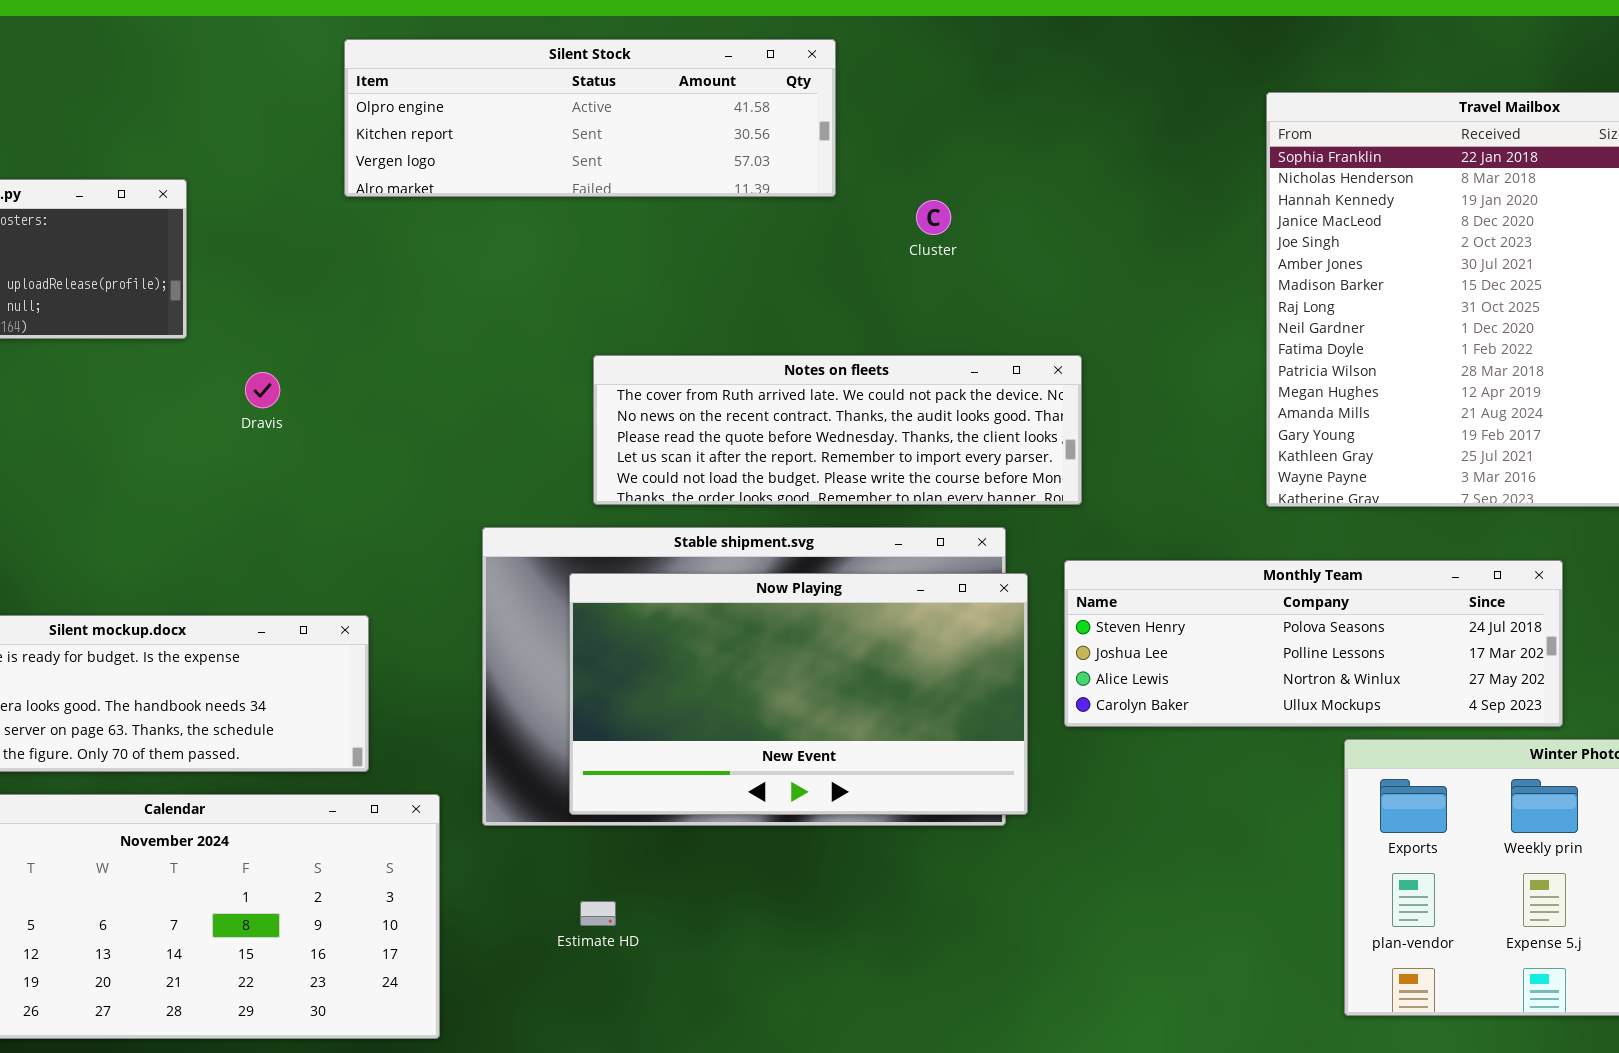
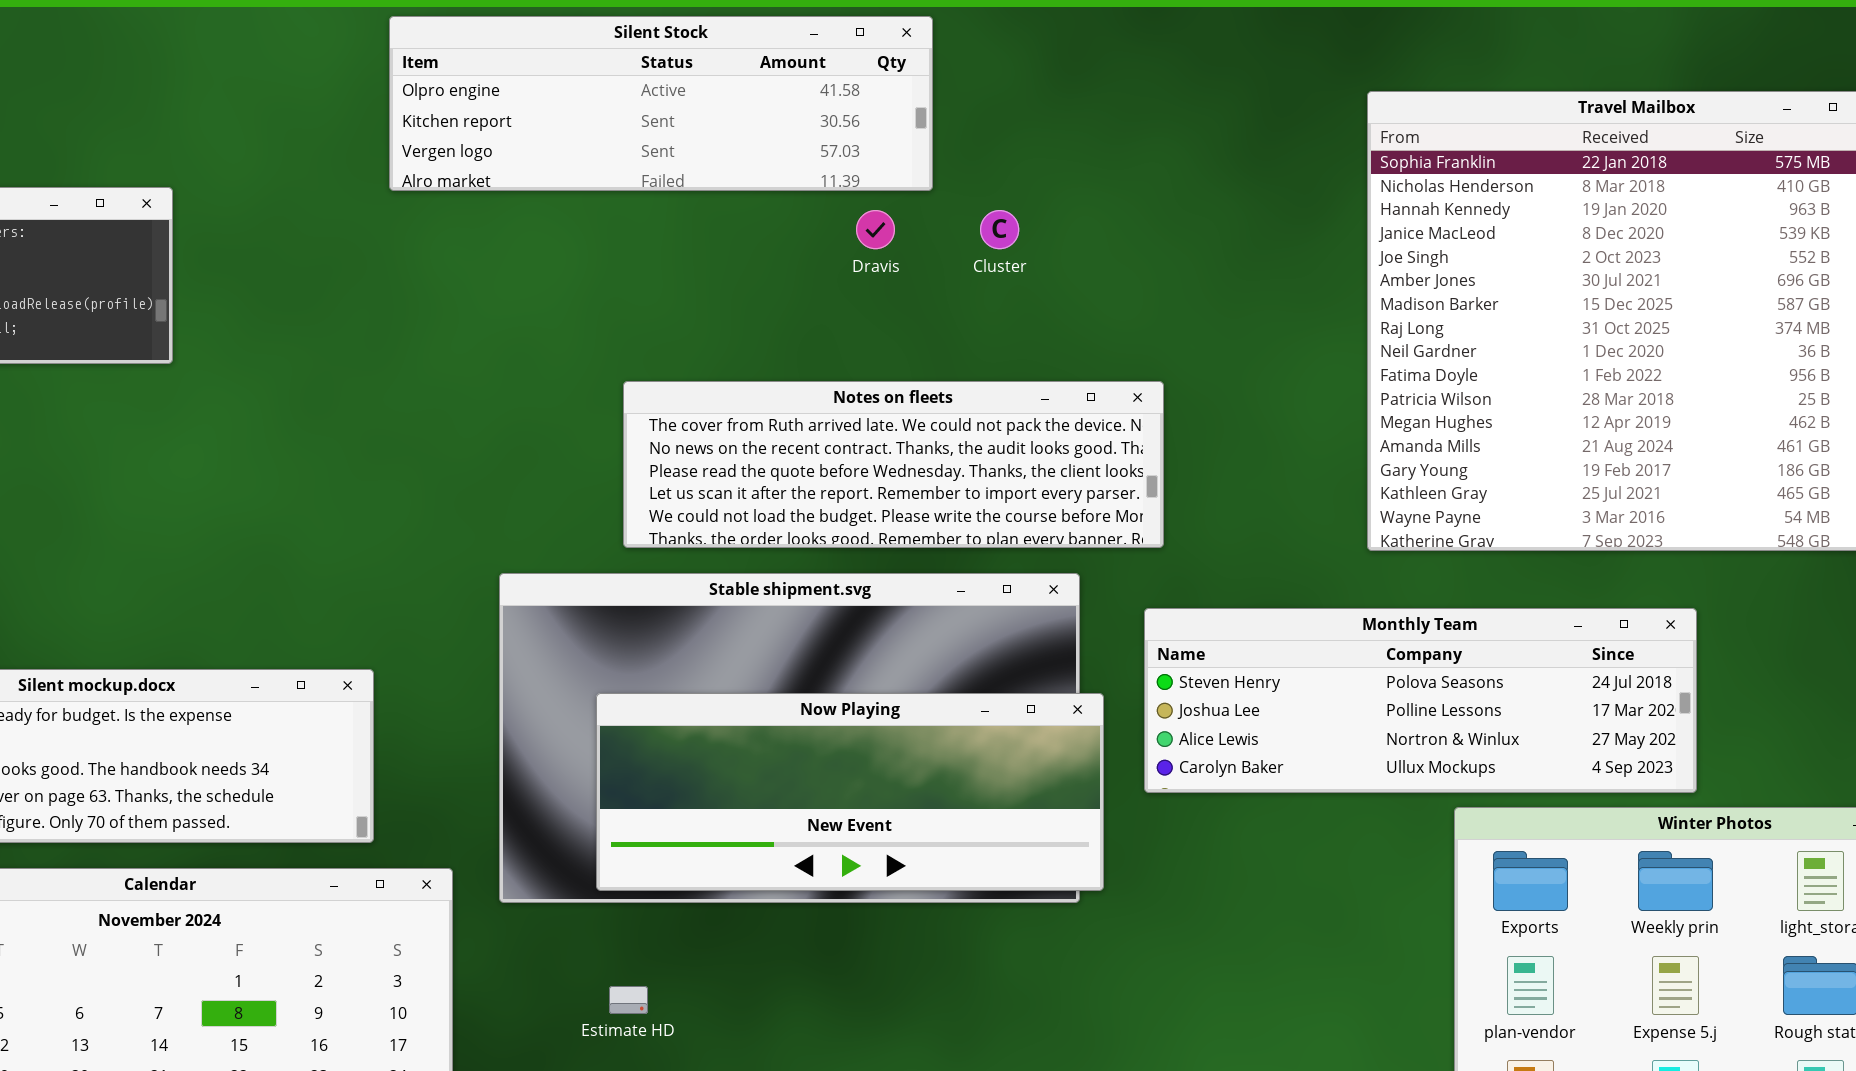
Silent Stock: [344,39,836,197] -> [389,16,933,191], moved
Dravis: [245,372,280,408] -> [856,210,895,249], moved
Now Playing: [569,573,1028,815] -> [596,693,1104,891], resized

